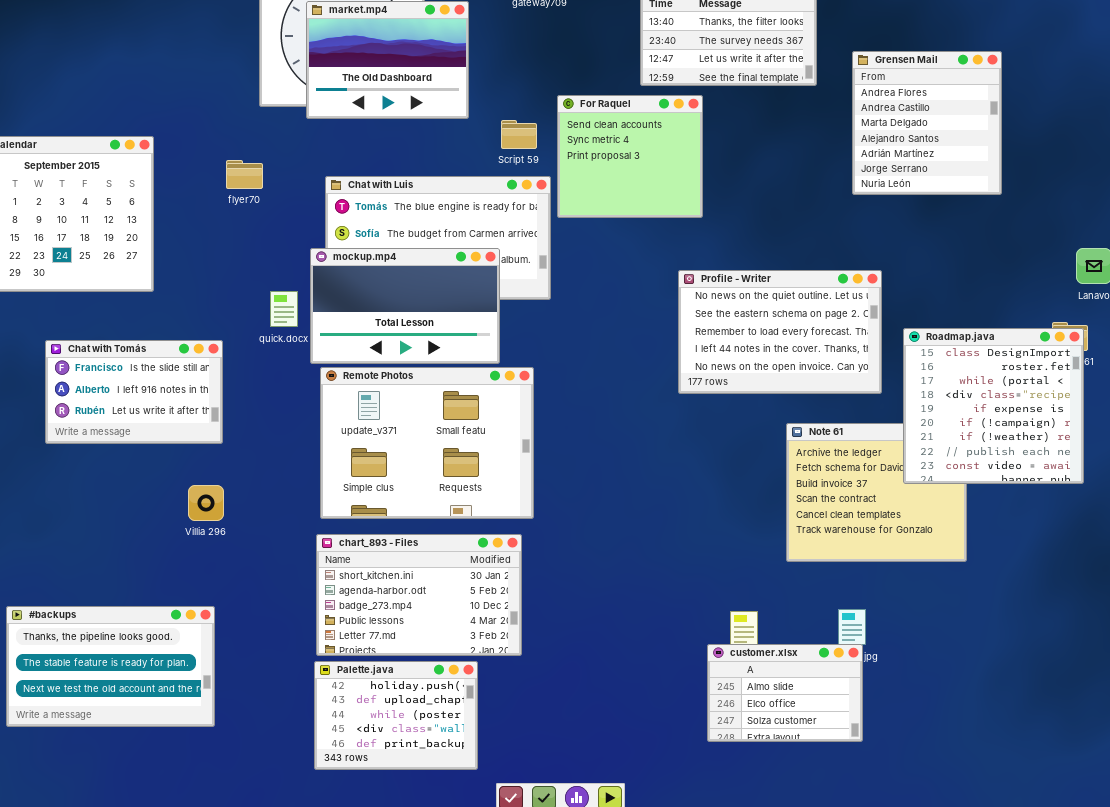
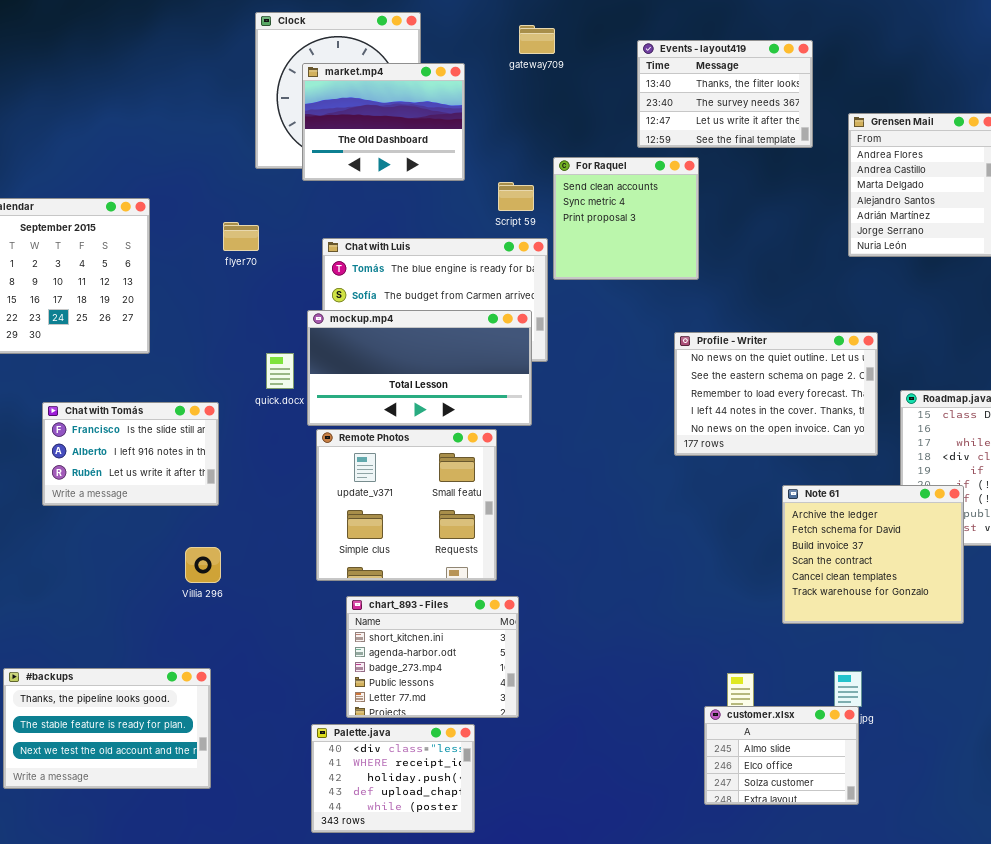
mockup.mp4: [310,248,500,364] -> [307,310,532,426], resized
Remote Photos: [320,367,534,519] -> [316,429,497,581], resized
Note 61: [786,423,967,562] -> [782,485,964,624], raised
chart_893 - Files: [316,534,522,656] -> [346,596,519,718], resized
Palette.java: [314,661,478,770] -> [311,724,475,833], scrolled up 2 rows

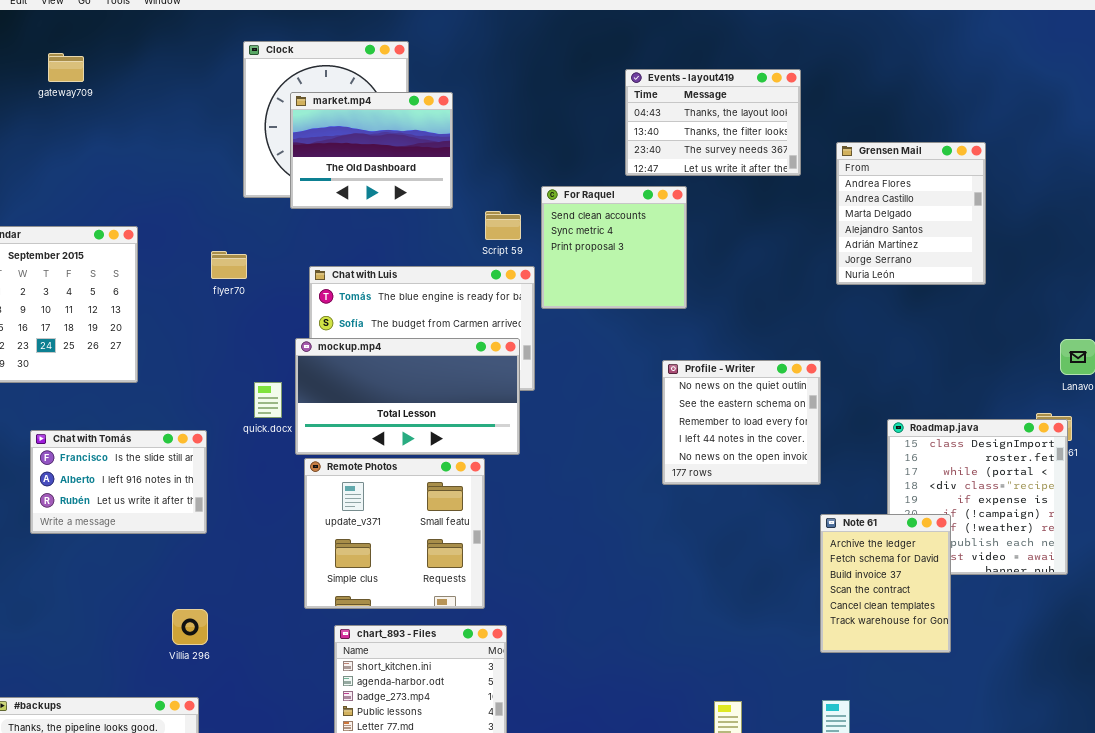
gateway709: [519,25,555,54] -> [48,53,84,82], moved
Events - layout419: [637,40,813,148] -> [625,69,801,176], scrolled up 1 row
Profile - Writer: [674,332,878,456] -> [662,360,821,485], resized
Note 61: [782,485,964,624] -> [820,514,951,653], resized
Villia 296: [185,547,221,583] -> [172,609,208,645], moved

